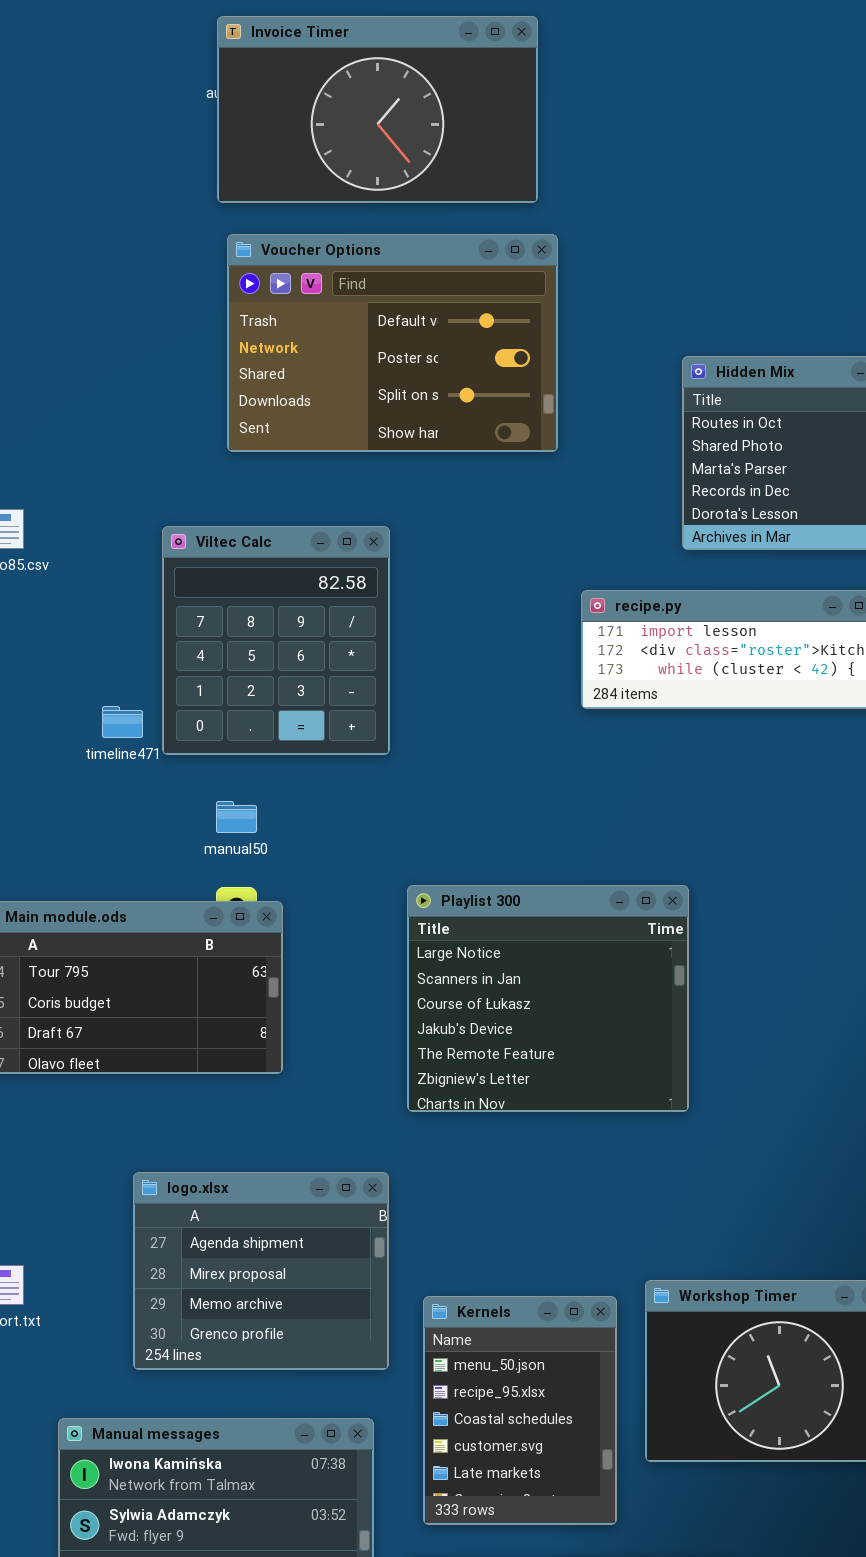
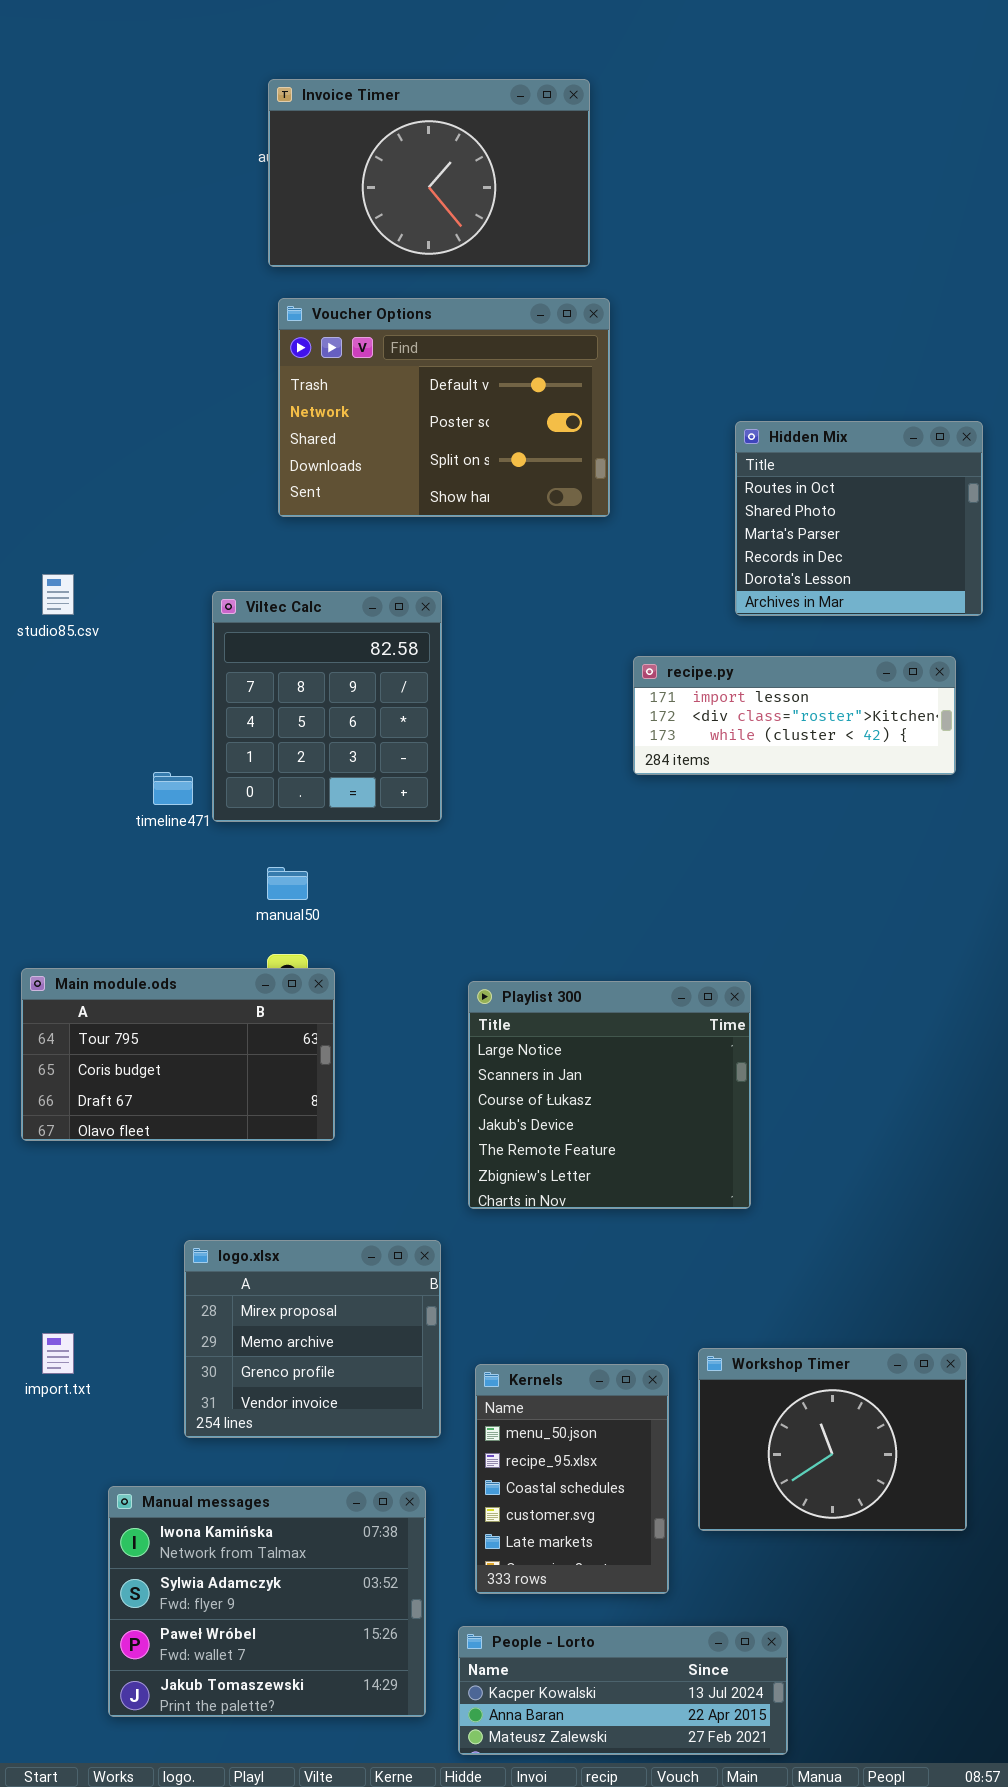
Playlist 300: [407,885,689,1112] -> [468,981,751,1209], moved
logo.xlsx: [133,1172,389,1370] -> [184,1240,441,1438], scrolled down 1 row

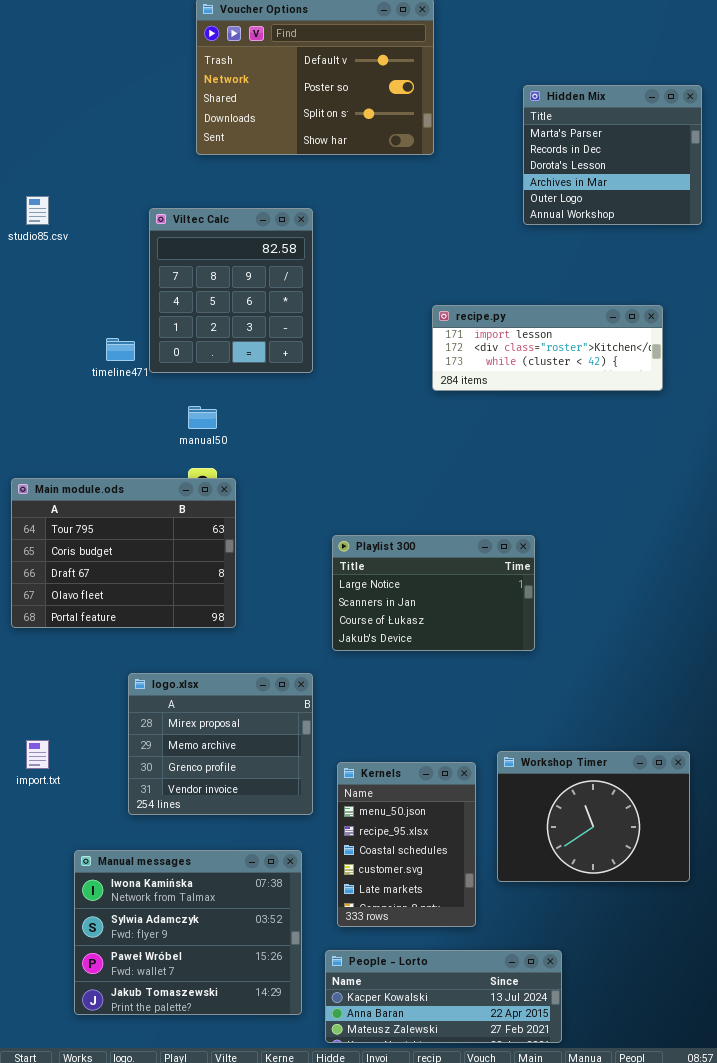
Hidden Mix: [735,421,983,616] -> [523,85,702,225], scrolled down 2 rows
recipe.py: [633,656,956,775] -> [432,305,663,391], moved
Main module.ods: [21,968,335,1141] -> [11,478,236,628], resized
Playlist 300: [468,981,751,1209] -> [332,535,535,651], resized

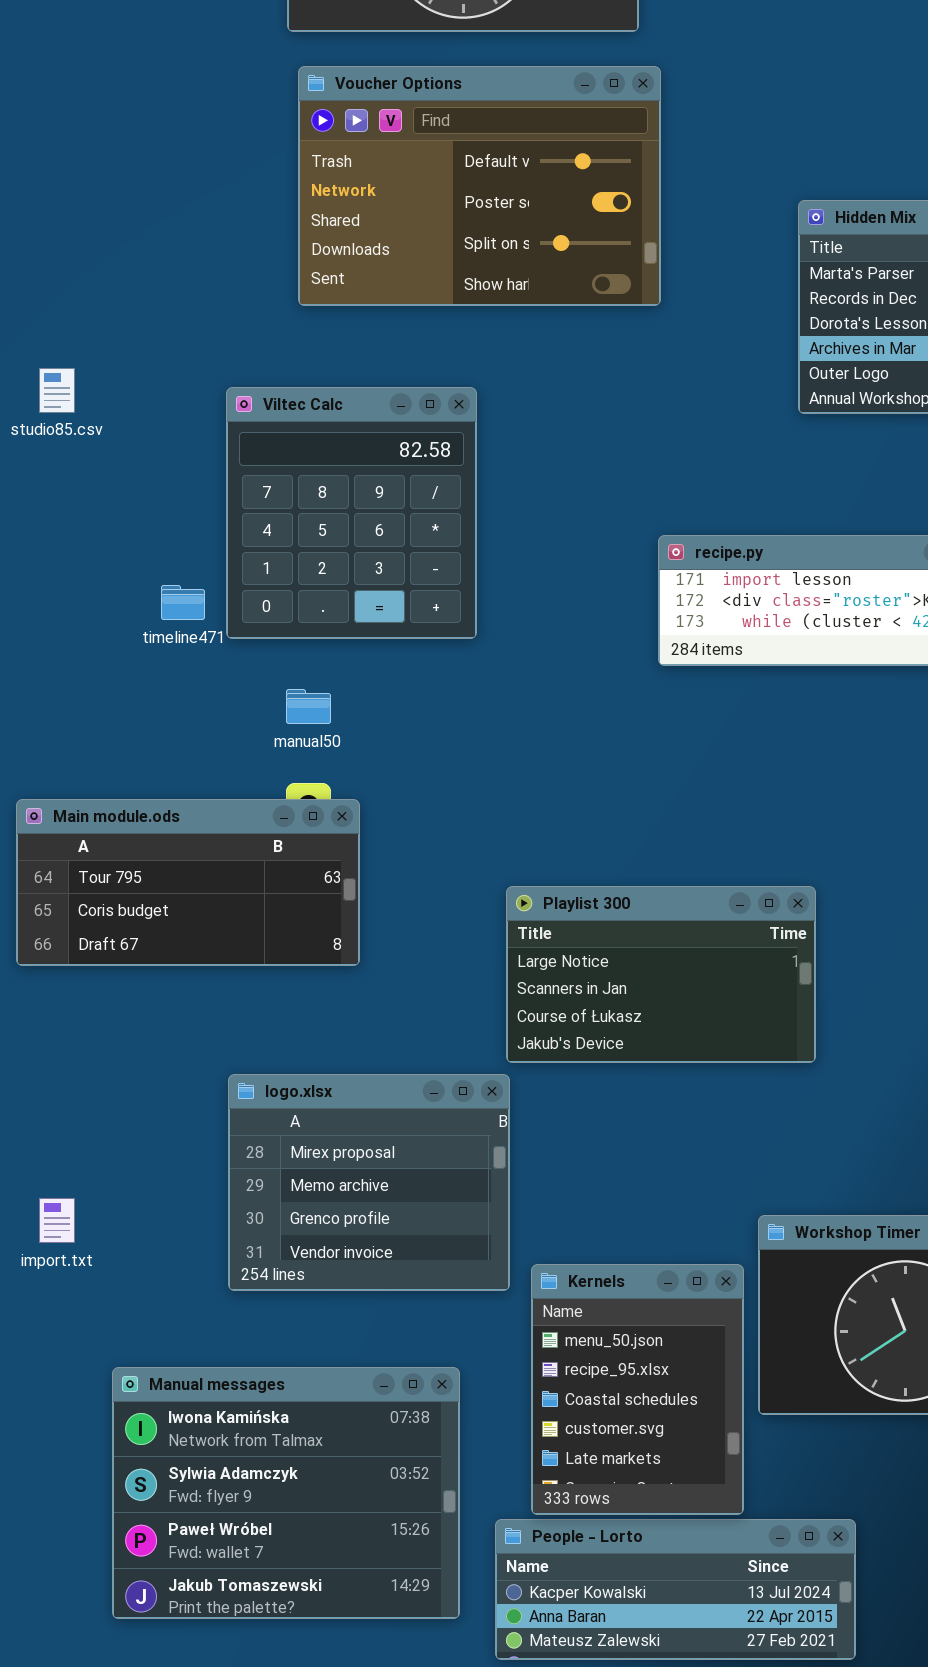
Main module.ods: [11,478,236,628] -> [16,799,360,966], resized
logo.xlsx: [128,673,313,815] -> [228,1074,510,1291], moved
Kernels: [337,762,476,927] -> [531,1264,744,1515], moved

